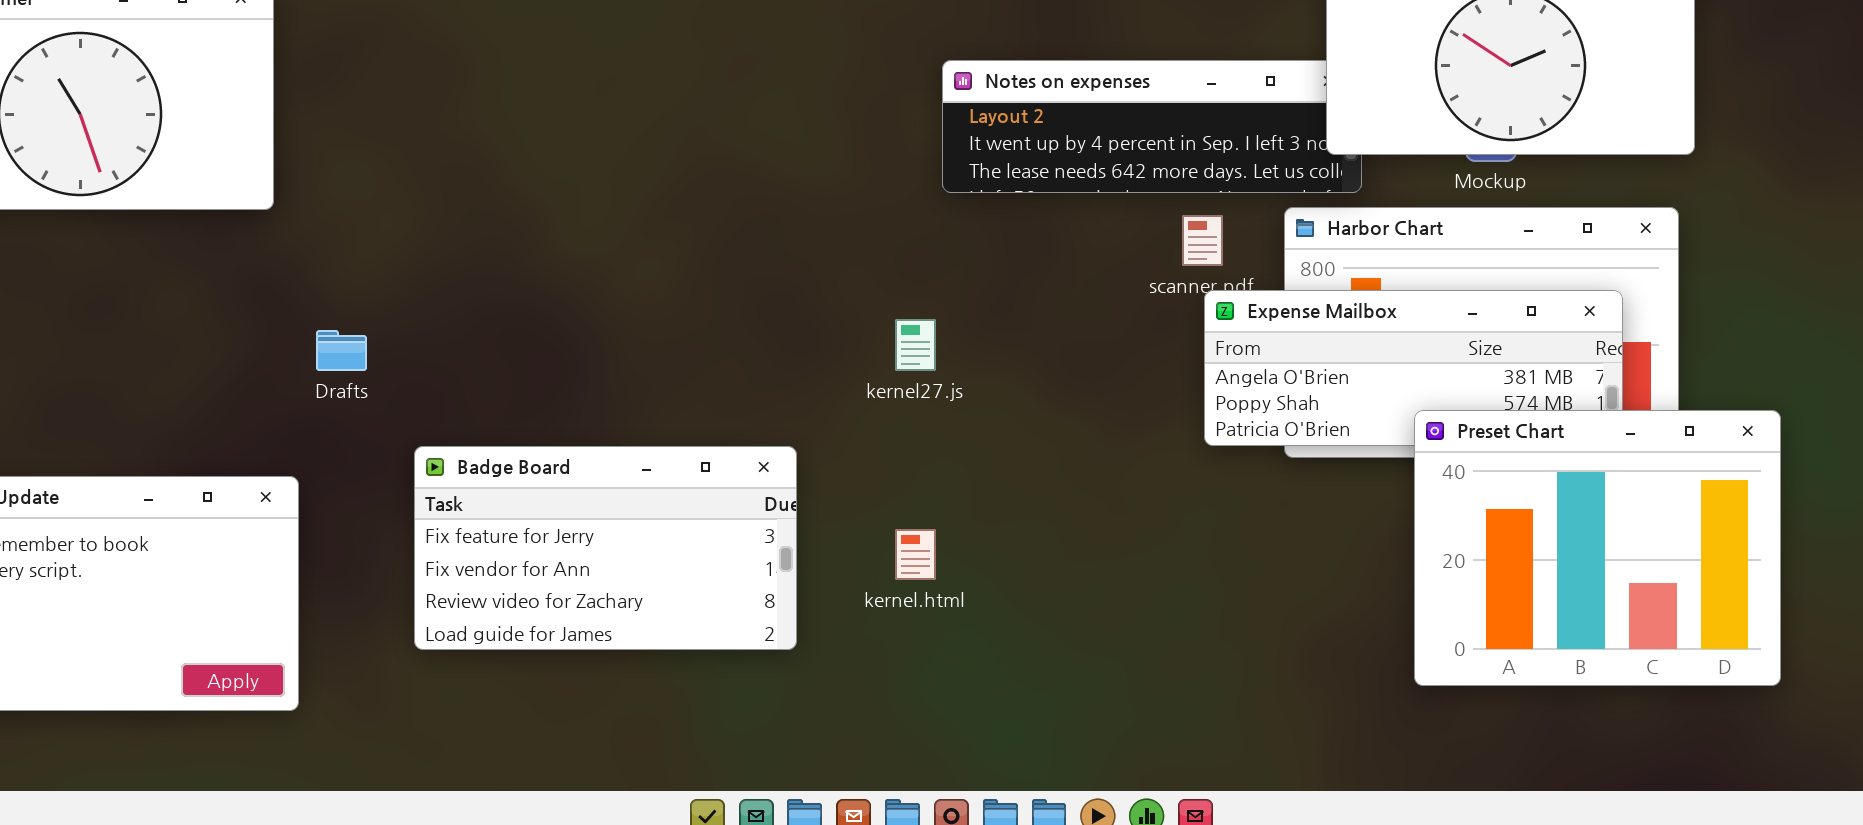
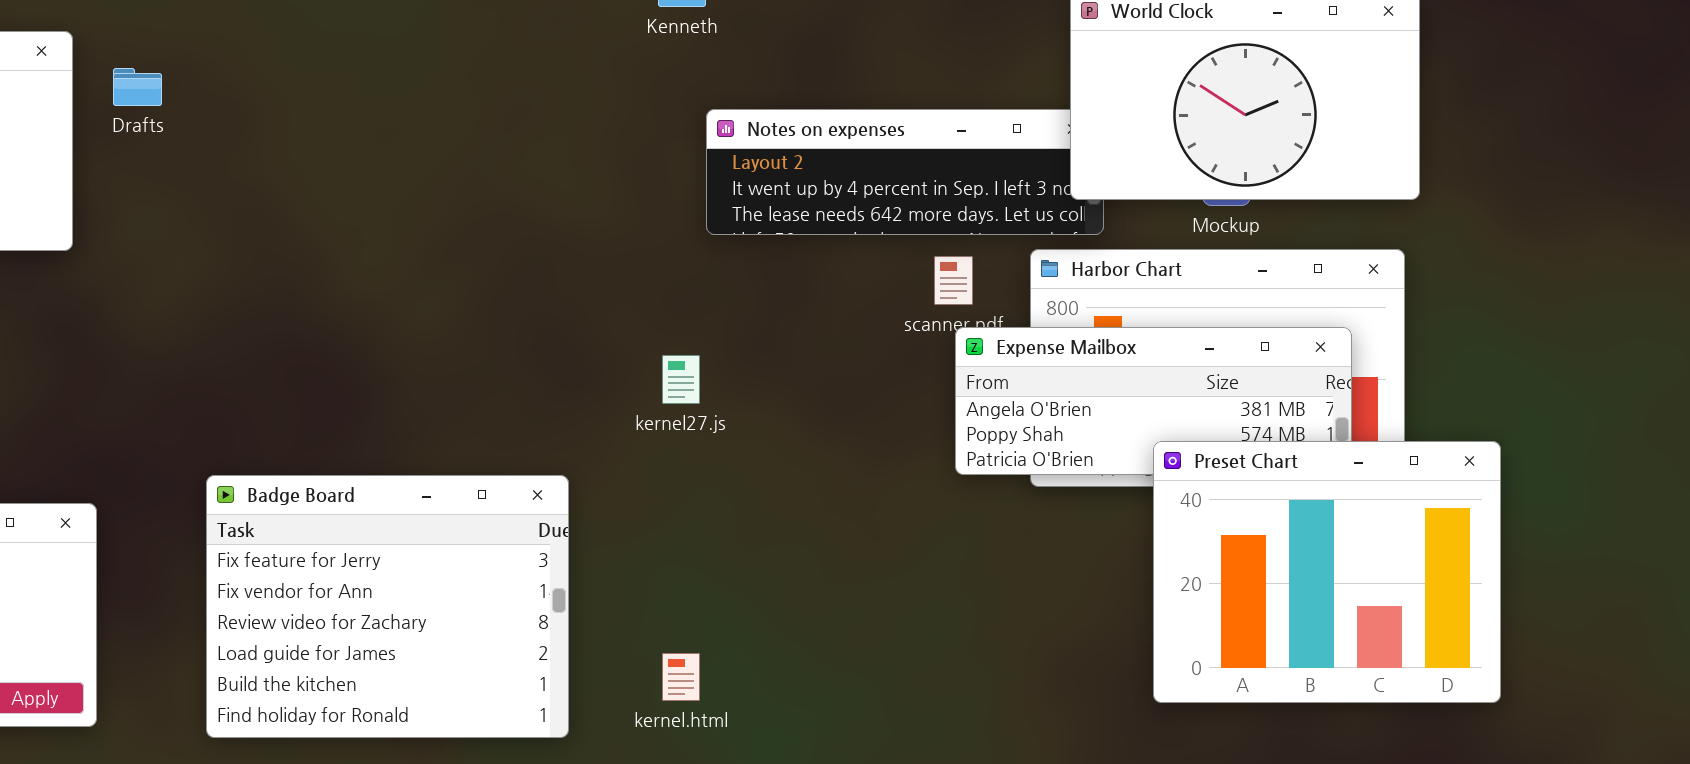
Drafts: [316,330,367,371] -> [113,68,162,106], moved
Badge Board: [414,446,797,650] -> [206,475,569,738], resized
kernel.html: [895,529,936,580] -> [662,653,700,701], moved

